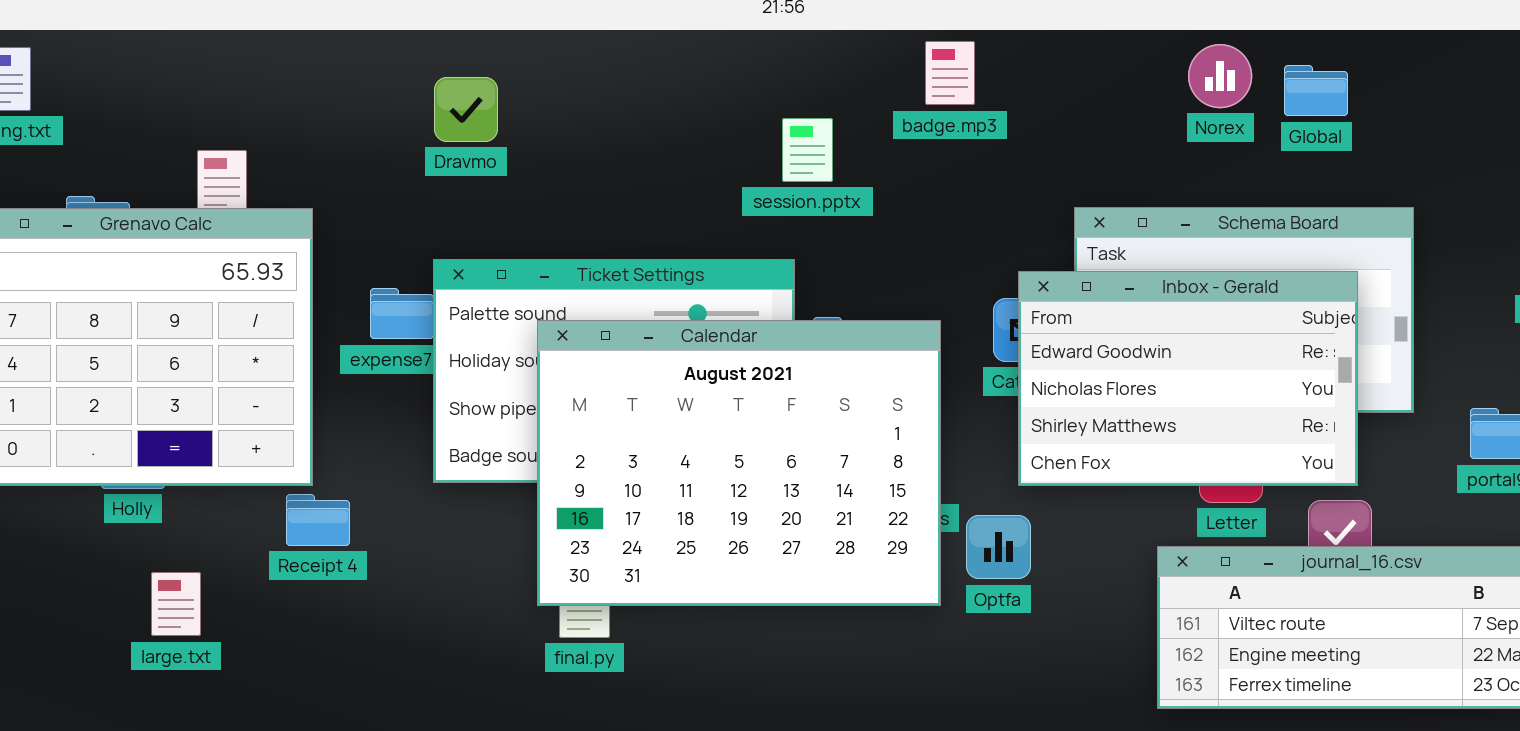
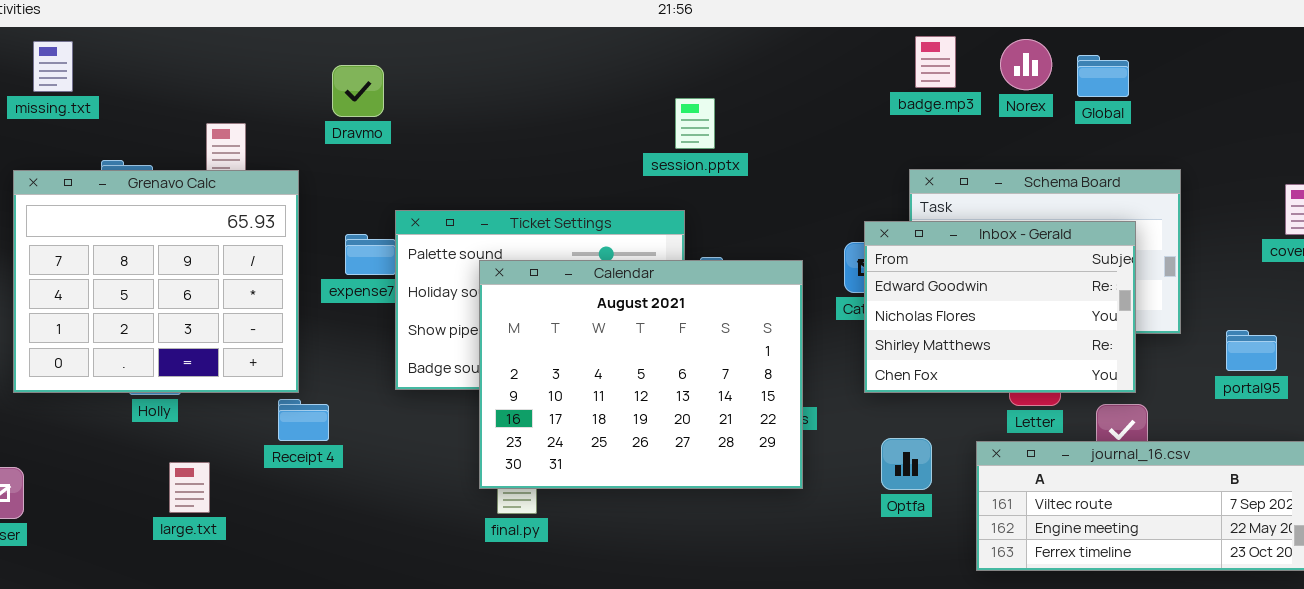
badge.mp3: [925,41,975,105] -> [915,36,956,88], moved
Dravmo: [434,77,498,142] -> [332,65,384,117], moved
Optfa: [966,515,1031,579] -> [881,438,932,490], moved

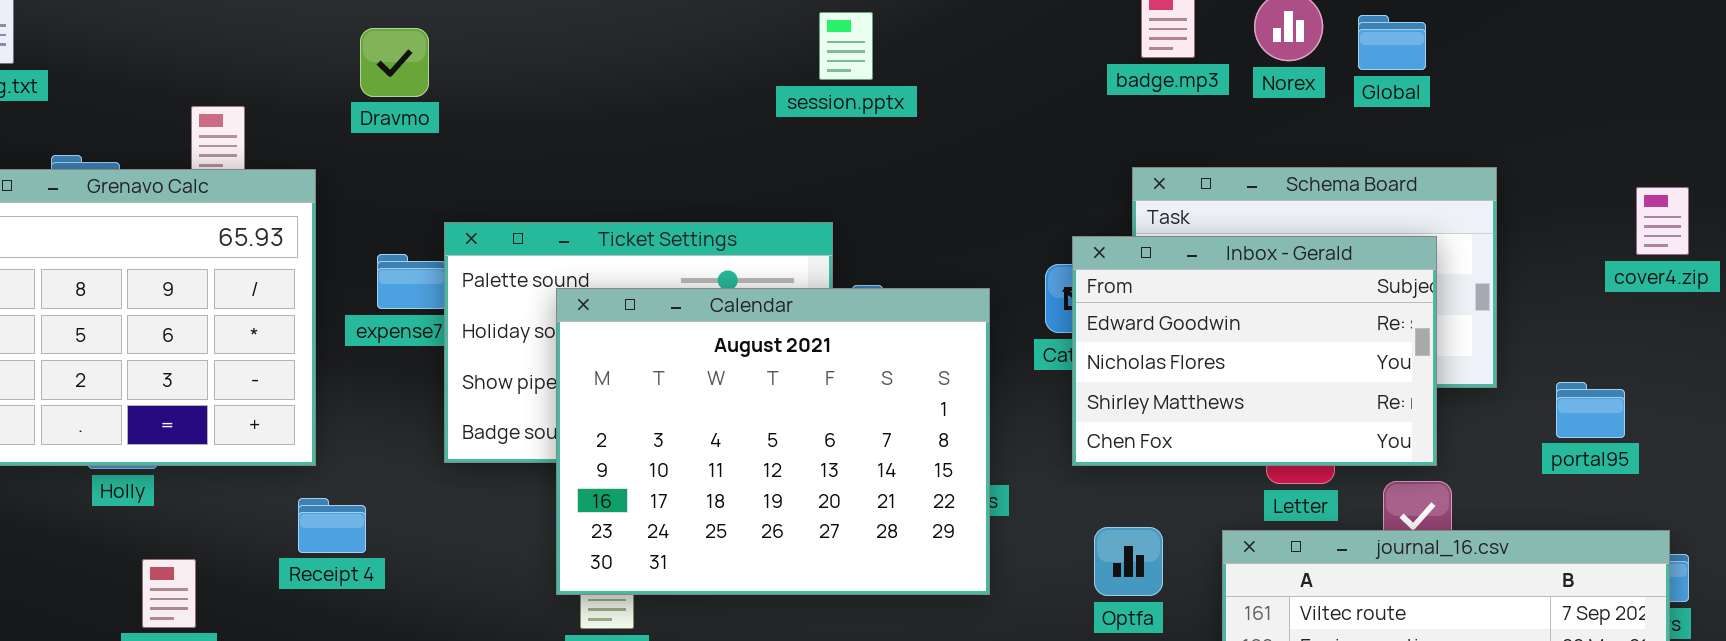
session.pptx: [675,98,715,149] -> [819,12,873,80], moved
Receipt 4: [278,399,329,441] -> [298,498,366,553], moved

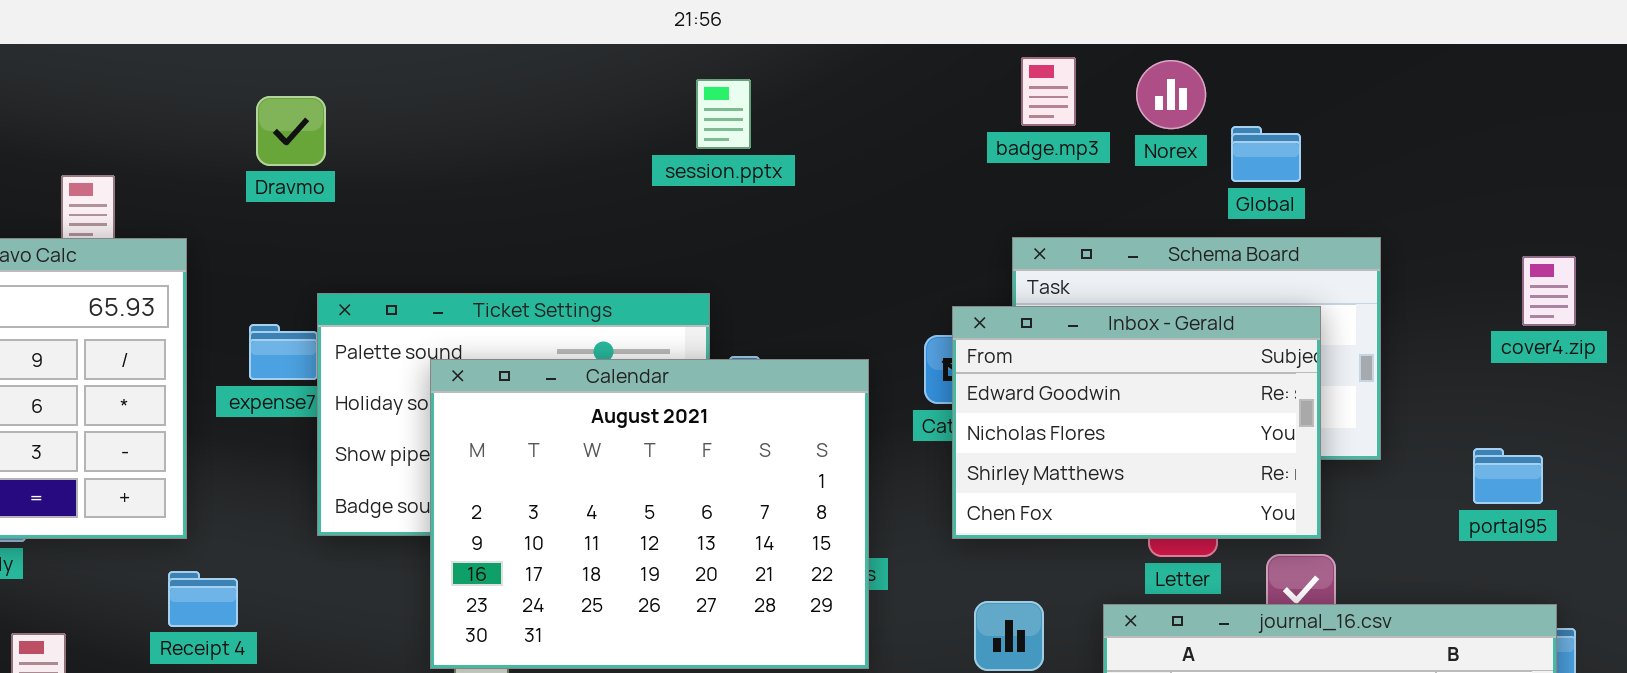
Global: [1358,15,1426,70] -> [1231,126,1301,182], moved
Dravmo: [360,28,429,97] -> [256,96,326,166], moved
portal95: [1556,382,1625,438] -> [1473,448,1543,504], moved

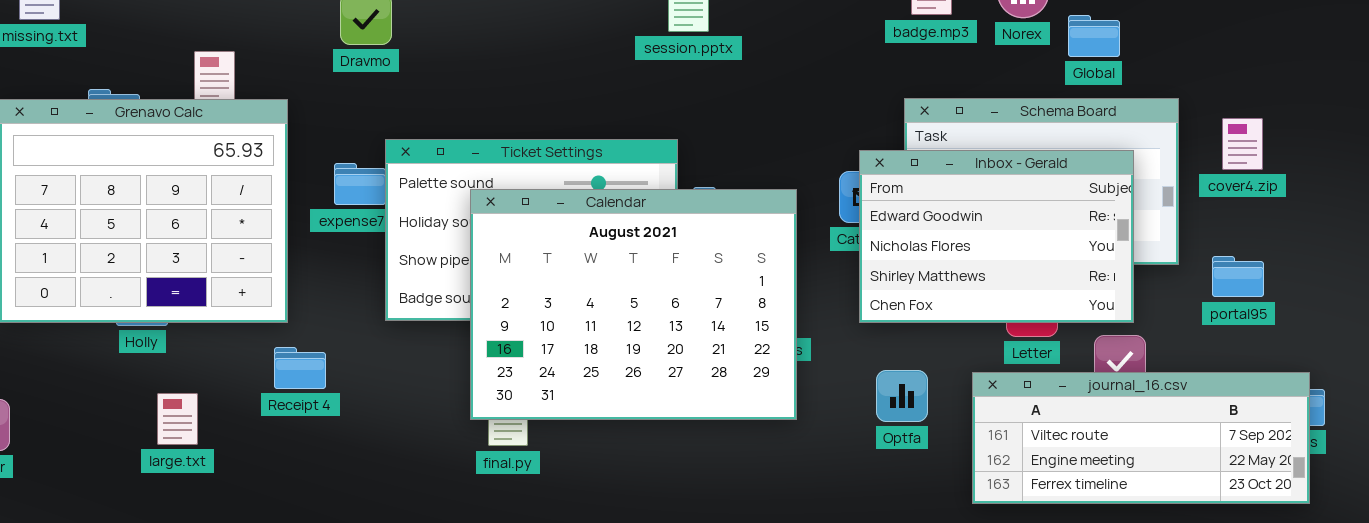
cover4.zip: [1522,256,1576,326] -> [1222,118,1263,170], moved
portal95: [1473,448,1543,504] -> [1212,256,1264,297], moved

